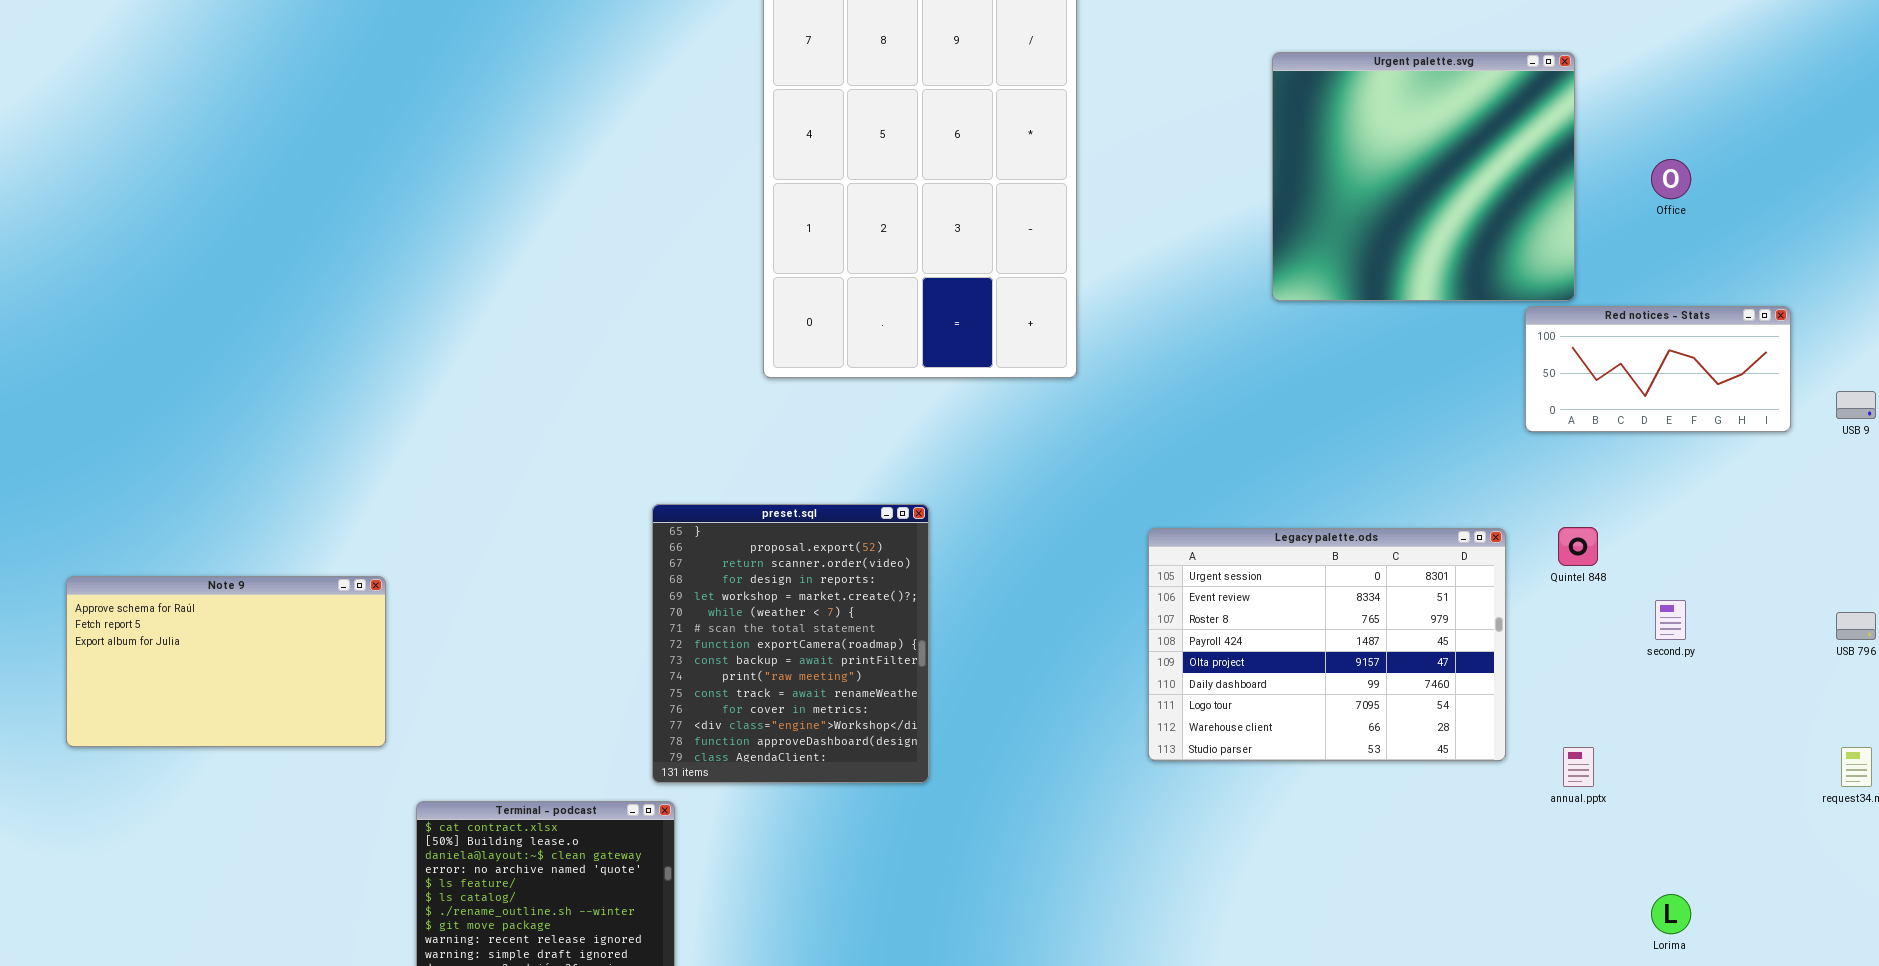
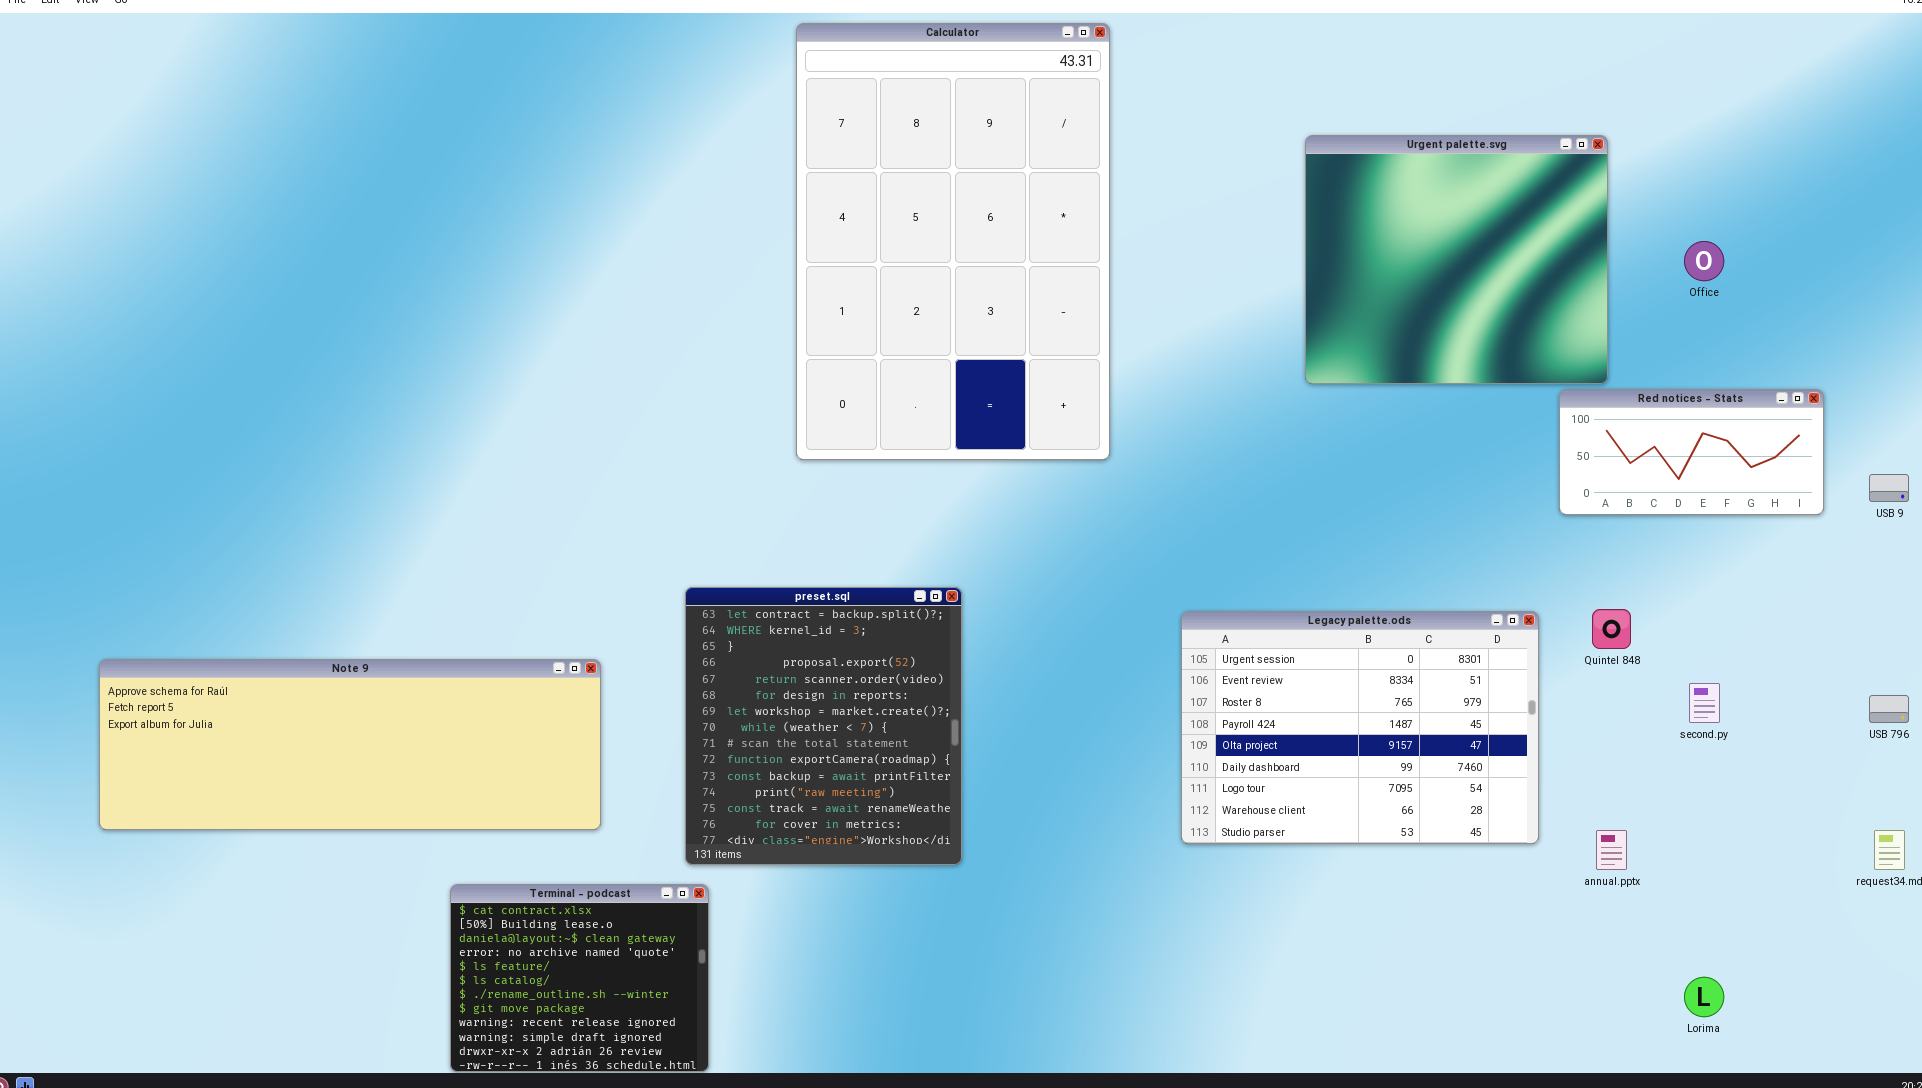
preset.sql: [652,504,929,783] -> [685,587,962,865], scrolled up 2 rows
Note 9: [66,576,386,747] -> [99,659,601,830], resized

